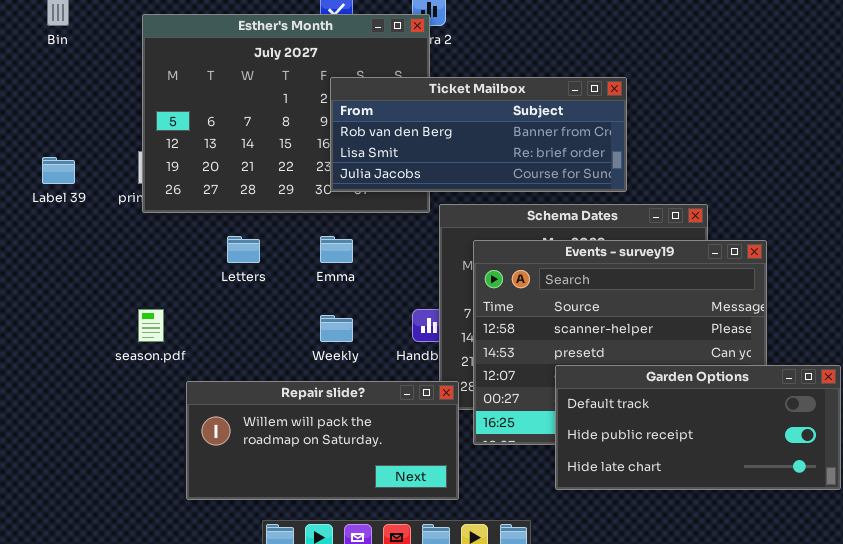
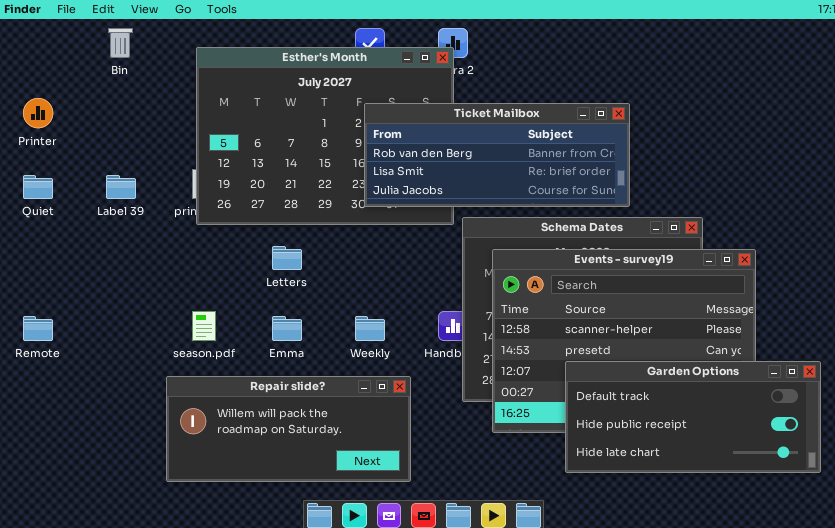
Emma: [320,236,353,263] -> [272,316,302,341], moved
Repair slide?: [186,381,459,500] -> [166,376,411,482], moved

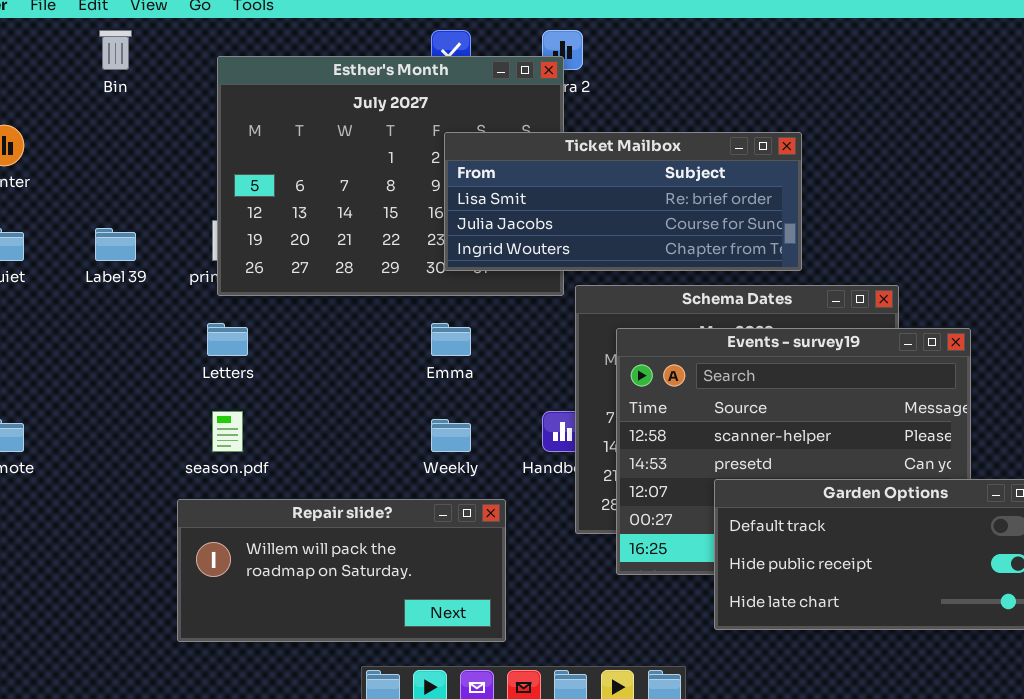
Ticket Mailbox: [364,103,630,207] -> [444,132,802,271], scrolled down 1 row
Letters: [272,246,302,270] -> [207,323,248,356], moved
Emma: [272,316,302,341] -> [431,323,471,356], moved

